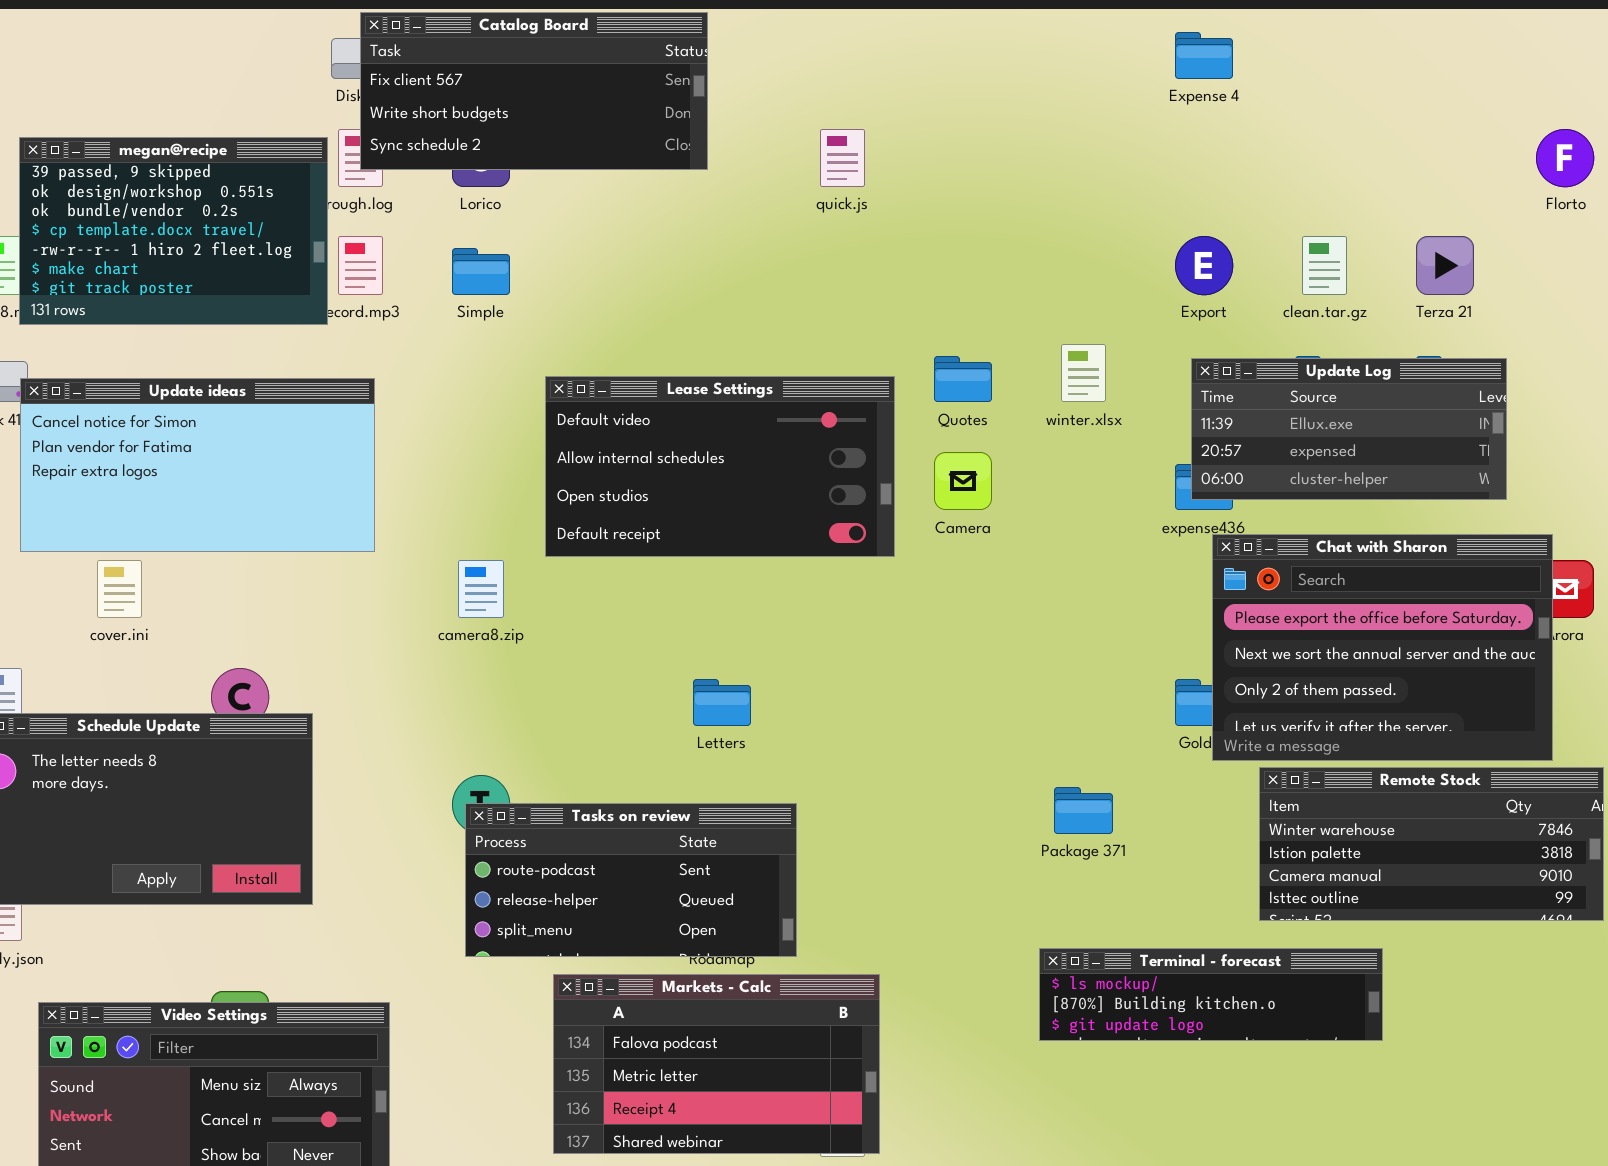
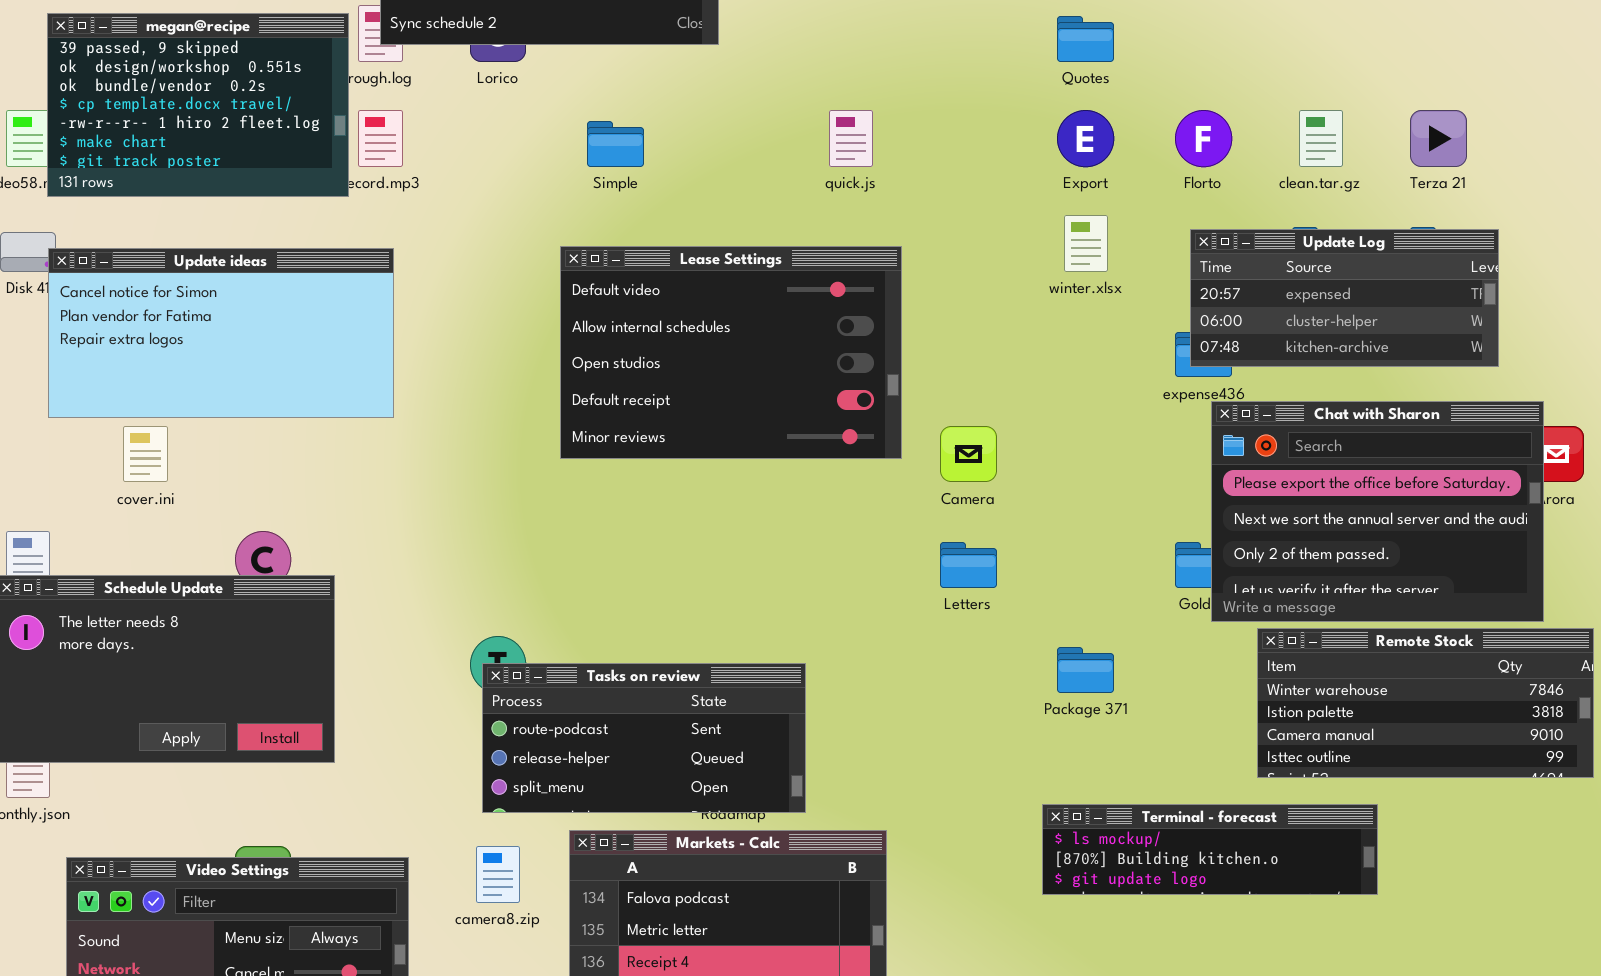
quick.js: [820,129,865,187] -> [829,110,873,167], moved
Florto: [1536,129,1594,187] -> [1175,110,1232,167], moved
Export: [1175,236,1233,295] -> [1057,110,1114,167], moved
Simple: [452,248,510,295] -> [587,121,644,167], moved
Quotes: [934,356,992,402] -> [1057,16,1114,62], moved
Update Log: [1191,358,1507,500] -> [1190,229,1499,367], scrolled down 1 row
Lease Settings: [545,376,895,557] -> [560,246,902,459], resized
Camera: [934,452,992,510] -> [940,426,997,482], moved
camera8.zip: [458,560,504,618] -> [476,846,520,903], moved
Letters: [693,679,751,726] -> [940,542,997,588], moved

